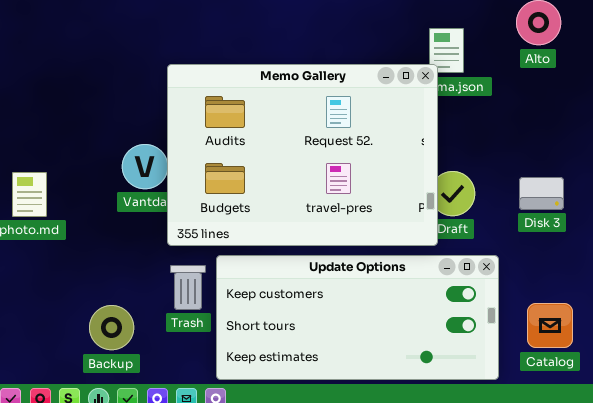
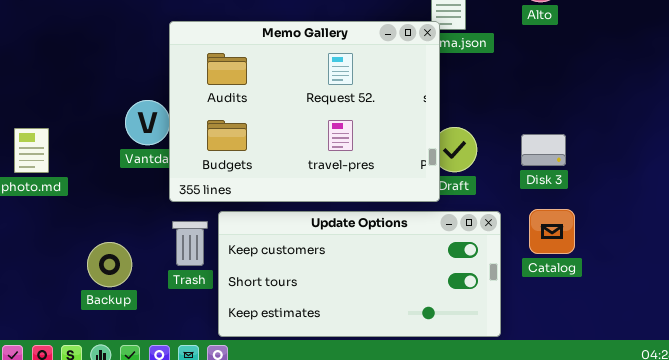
Catalog: [527,303,573,348] -> [529,209,575,254], moved
Backup: [89,305,134,350] -> [87,242,132,287], moved

